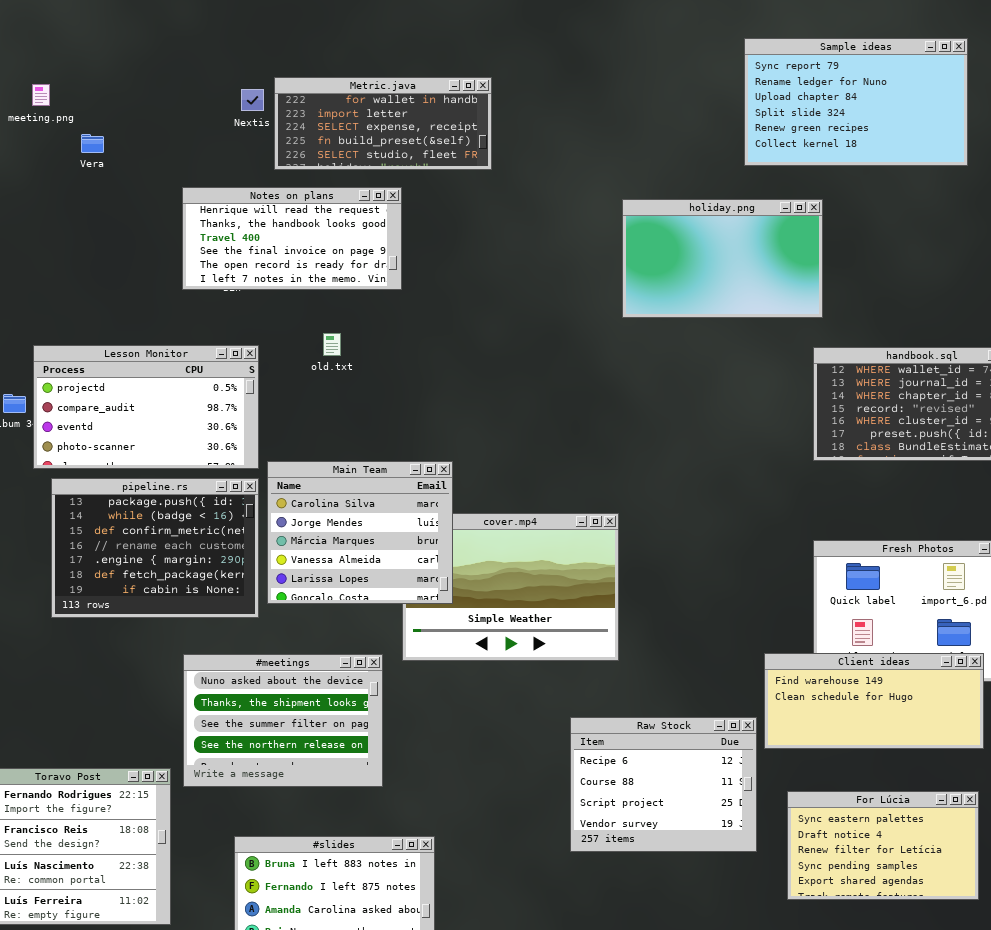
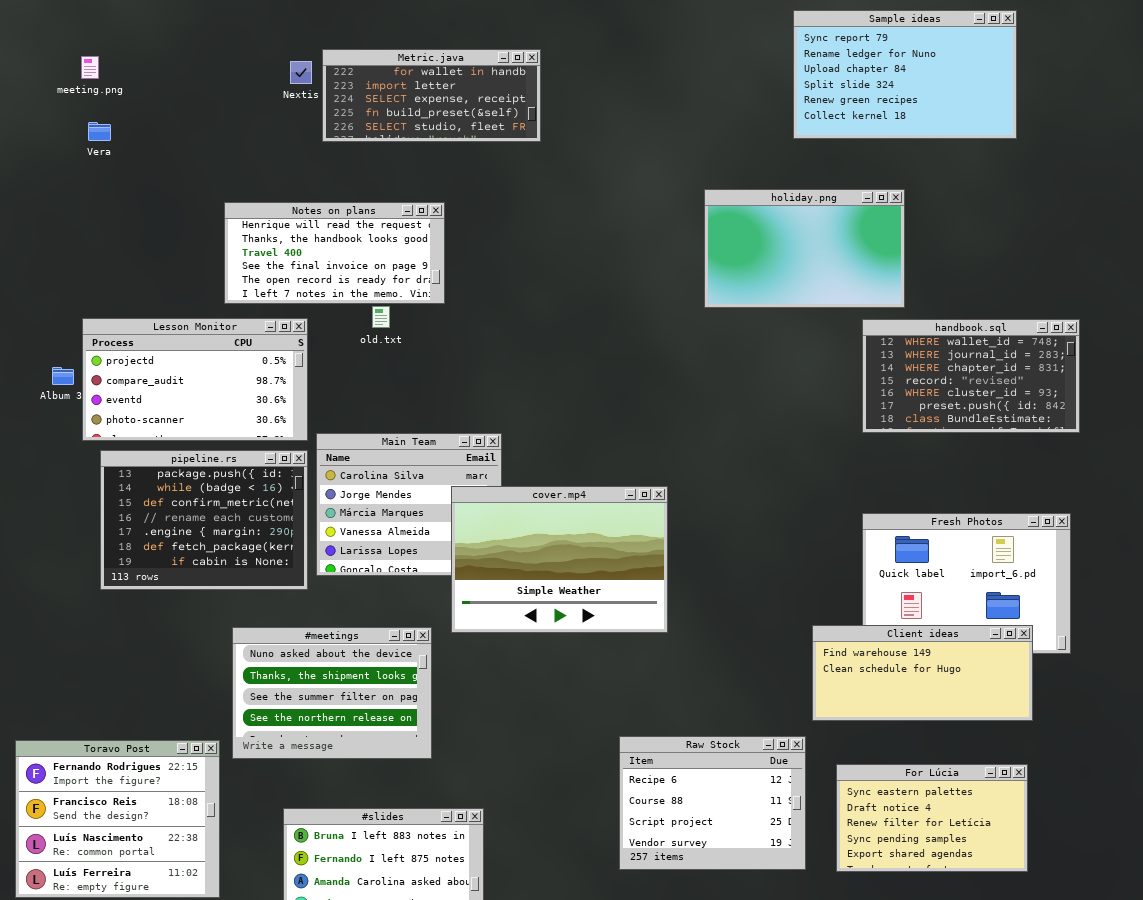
Vera: [81,134,104,153] -> [88,122,111,141], moved
Notes on plans: [182,187,402,290] -> [224,202,445,304], moved
holiday.png: [622,199,823,318] -> [704,189,905,308], moved
cover.mp4: [402,513,619,661] -> [451,486,668,633], raised
Raw Stock: [570,717,757,852] -> [619,736,806,870], moved

